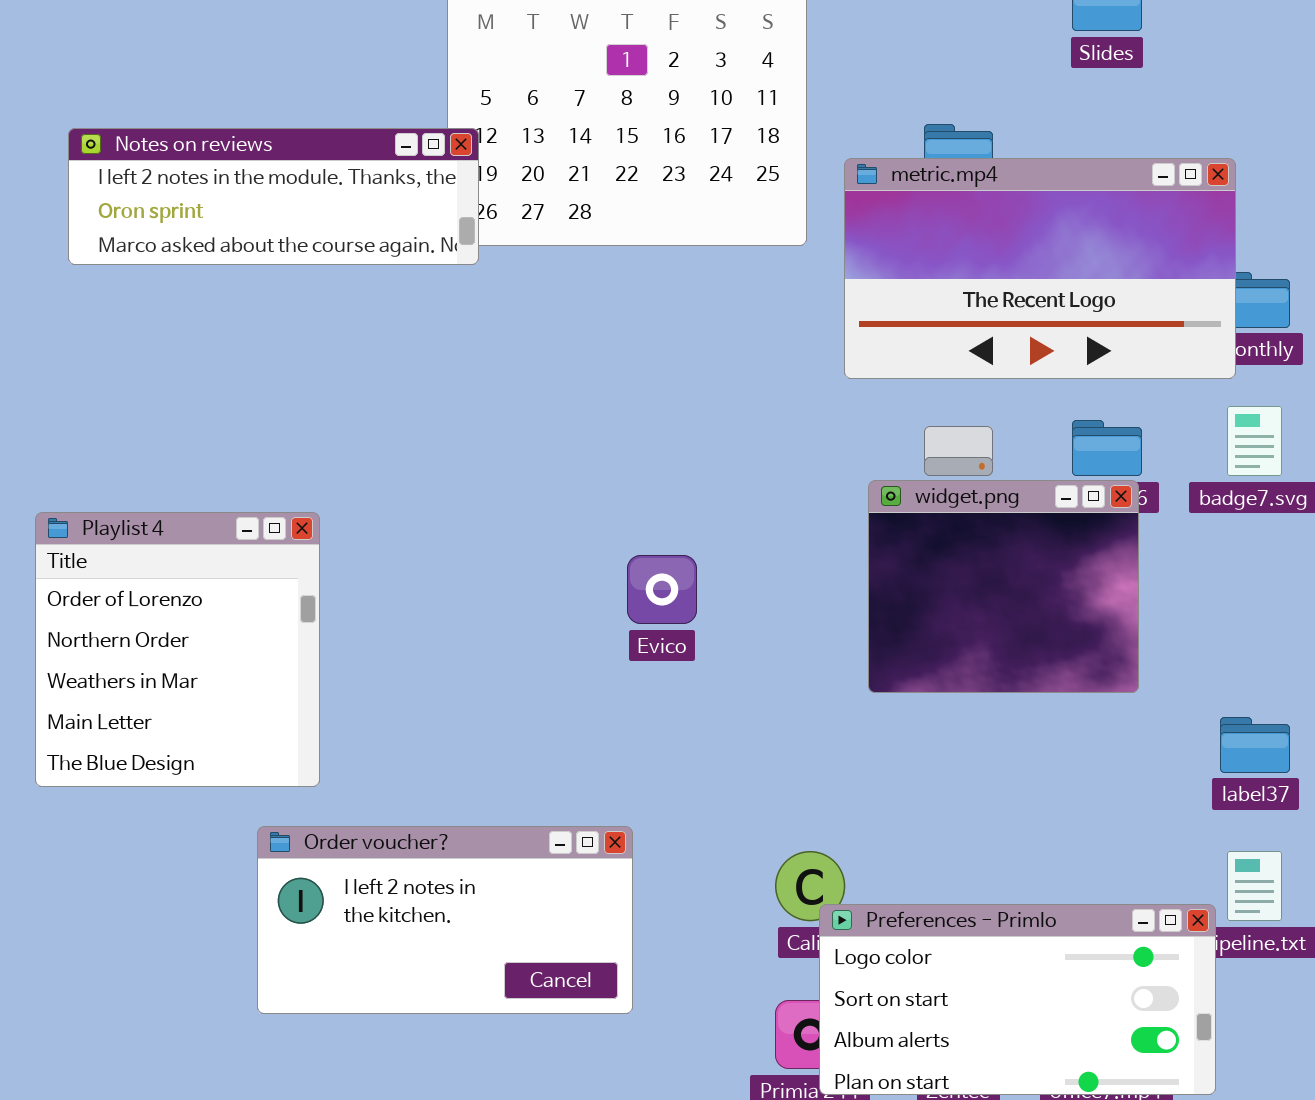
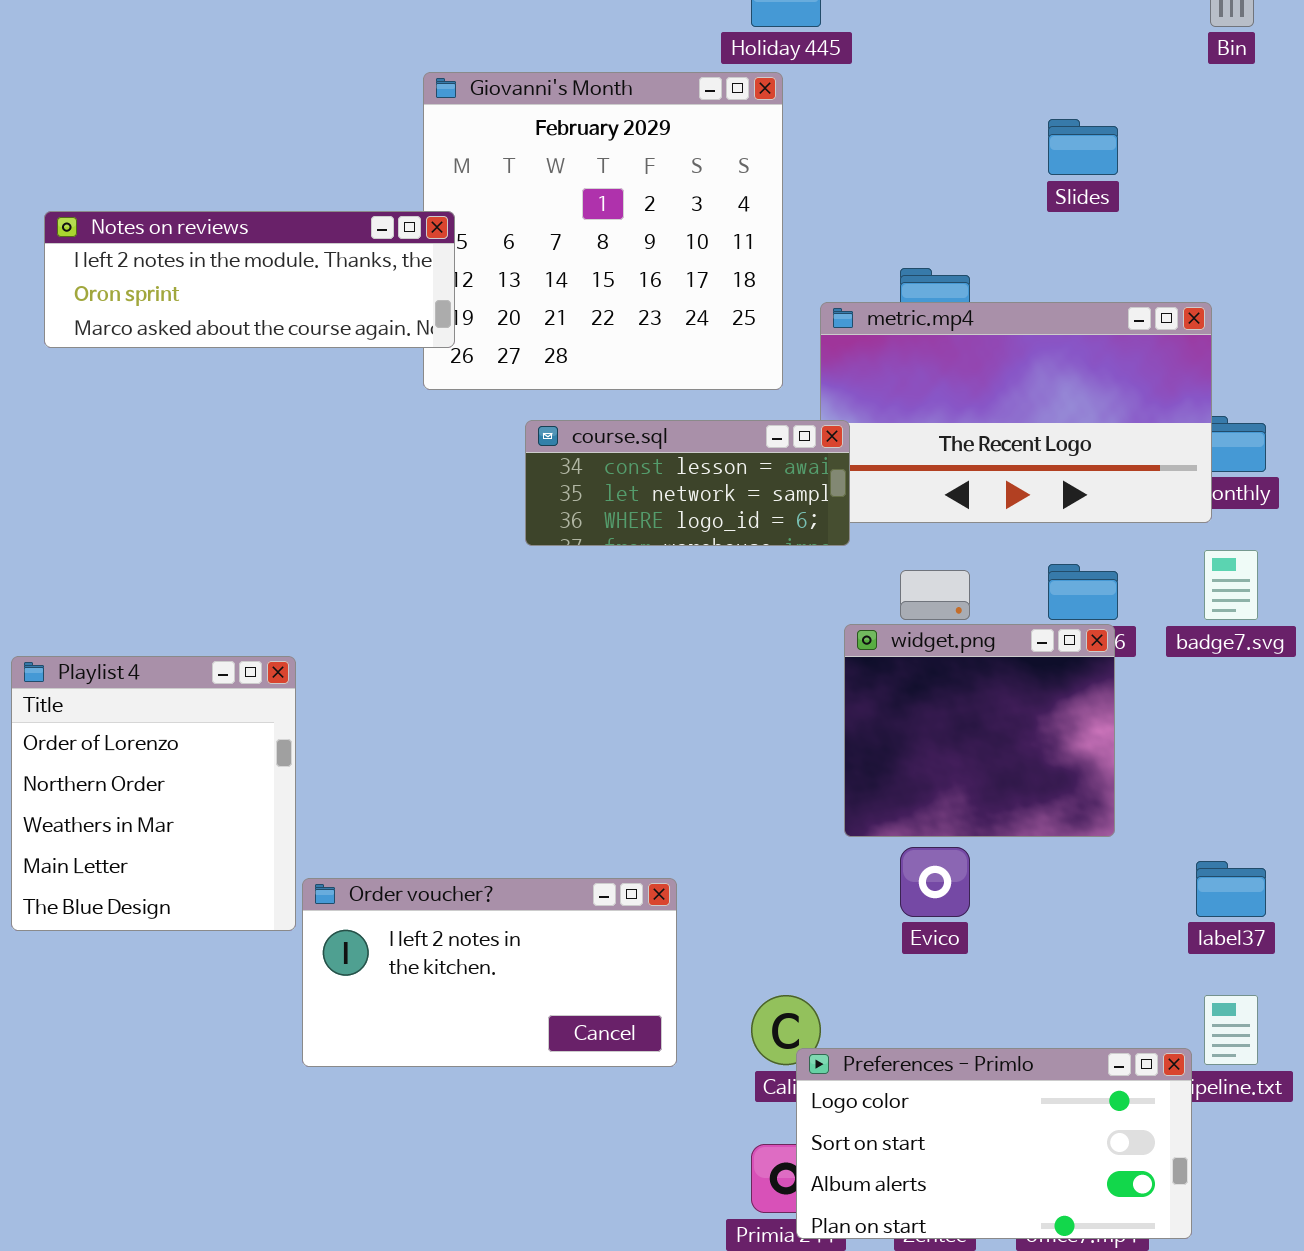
Notes on reviews: [68,128,479,265] -> [44,211,455,348], moved
course.sql: none -> [525,420,850,546], opened
Evico: [627,555,697,624] -> [900,847,970,917], moved
Order voucher?: [257,826,633,1014] -> [302,878,677,1067], moved

